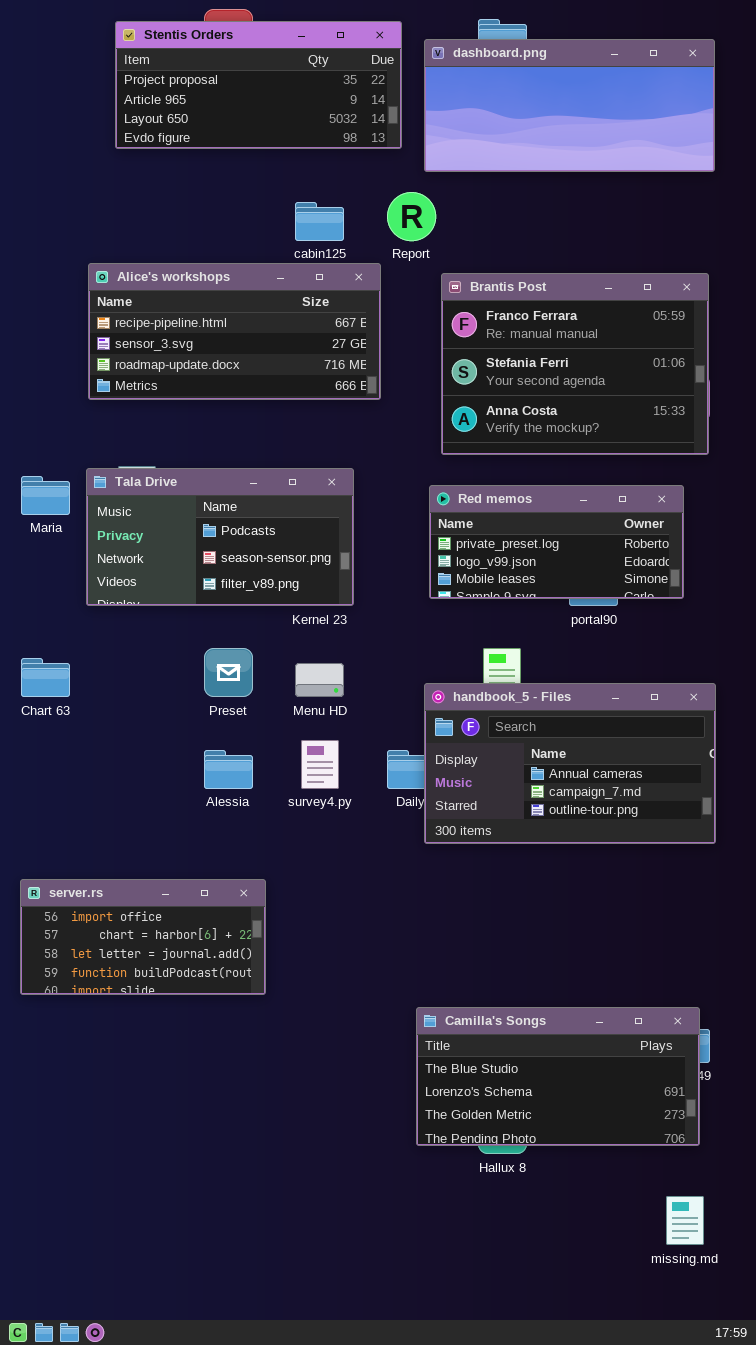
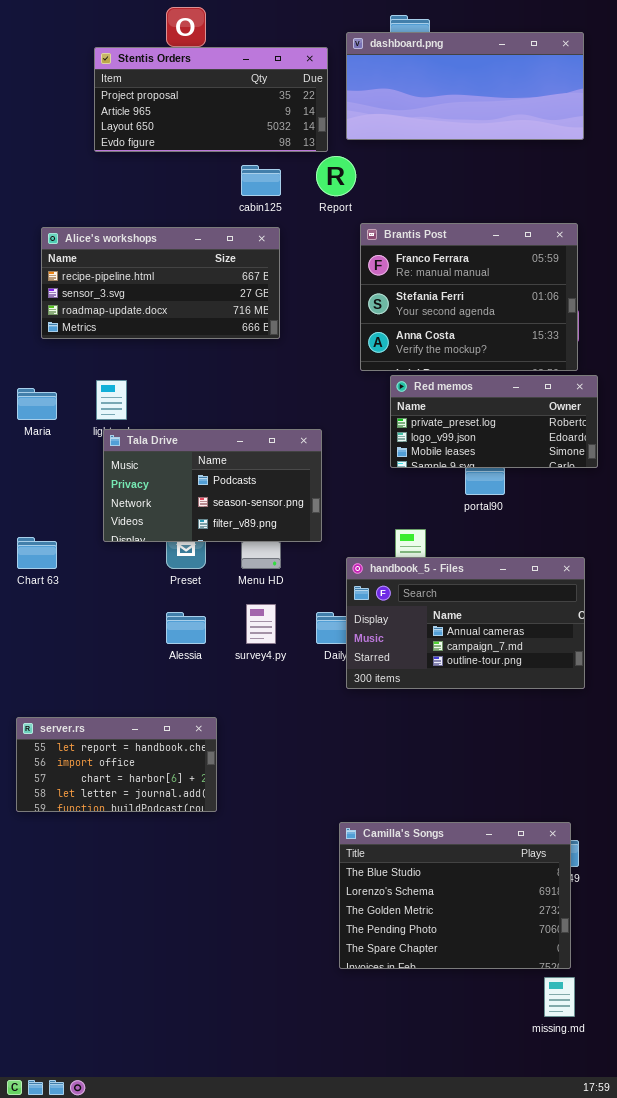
Stentis Orders: [115,21,402,149] -> [94,47,328,152], moved
Alice's workshops: [88,263,381,400] -> [41,227,280,339], moved
Tala Drive: [86,468,354,606] -> [103,429,322,542], moved
Red memos: [429,485,684,599] -> [390,375,598,468], moved
server.rs: [20,879,266,995] -> [16,717,217,812], scrolled up 1 row
Camilla's Songs: [416,1007,700,1146] -> [339,822,571,969], resized

